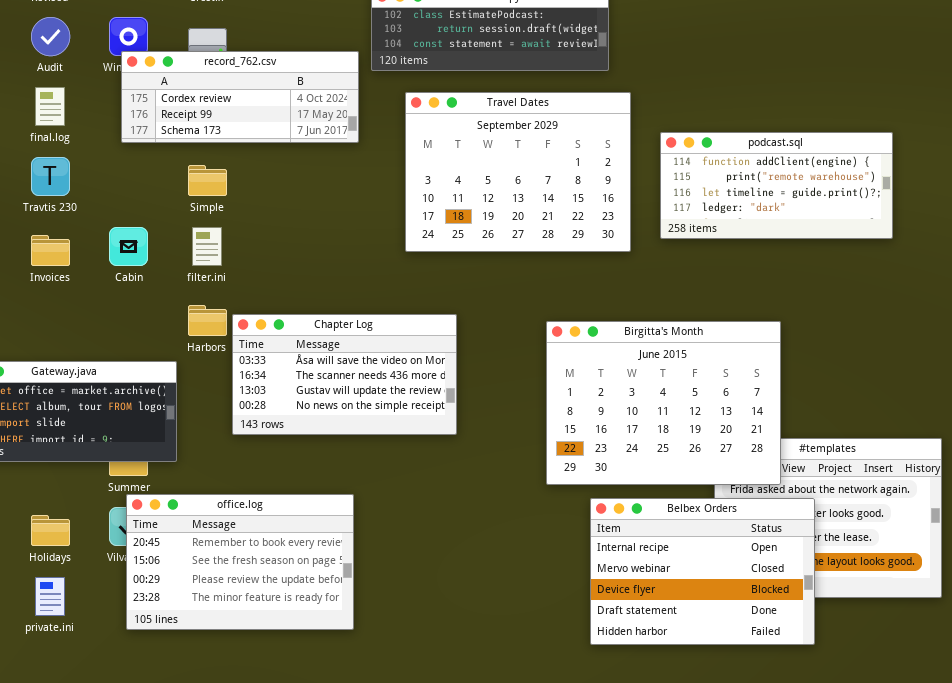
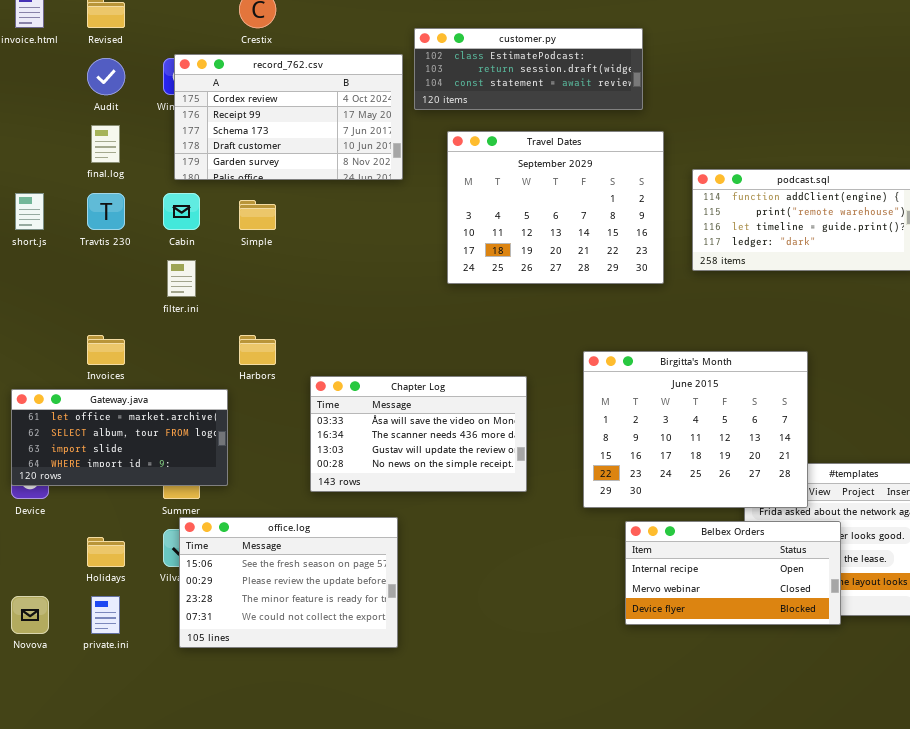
record_762.csv: [121,51,359,143] -> [174,54,403,180], resized
Cabin: [109,227,148,266] -> [163,193,200,230], moved
filter.ini: [192,227,222,266] -> [167,260,196,297], moved
Invoices: [31,235,70,266] -> [87,335,125,365], moved
Chapter Log: [232,314,457,435] -> [310,376,527,492], moved
office.log: [126,494,354,630] -> [179,517,398,648], scrolled down 1 row
Belbex Orders: [590,498,815,645] -> [625,521,841,625], resized

